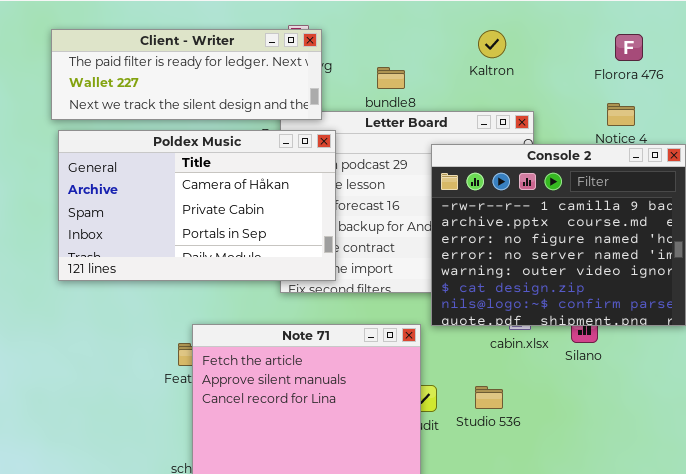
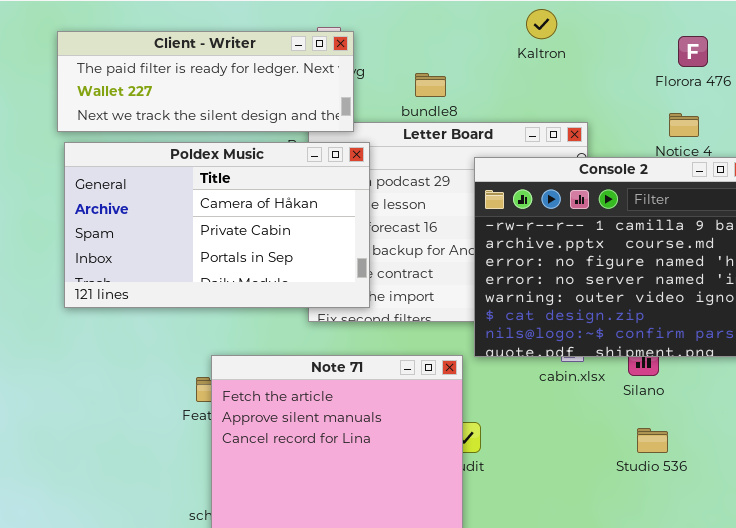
Kaltron: [478,30,506,58] -> [526,9,557,39], moved
Studio 536: [475,386,503,409] -> [637,428,668,453], moved

